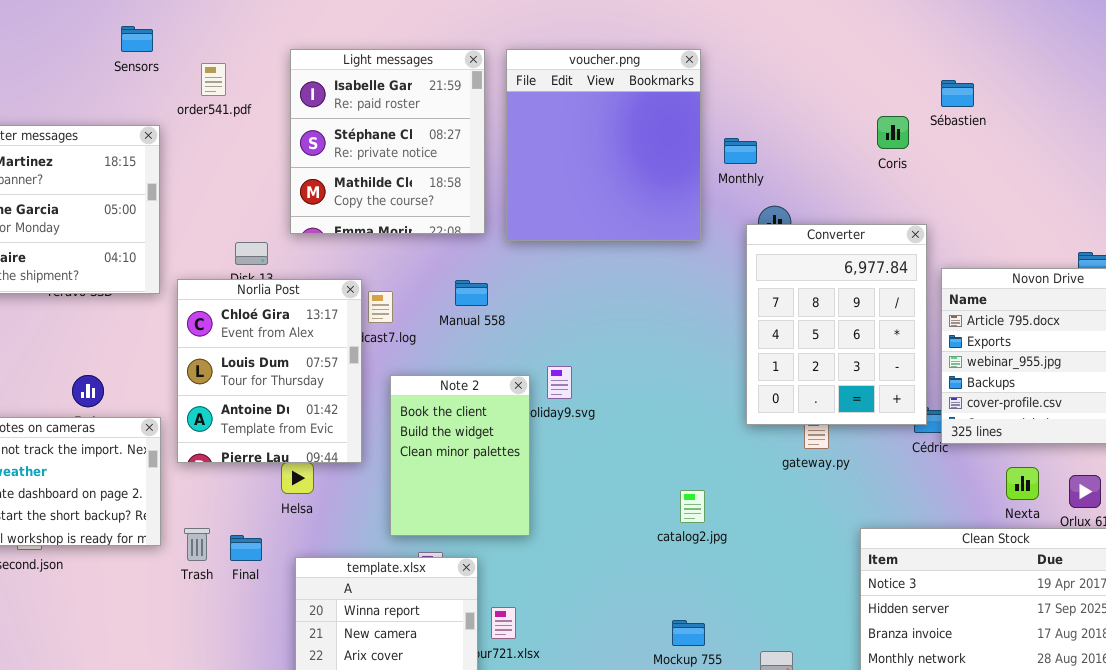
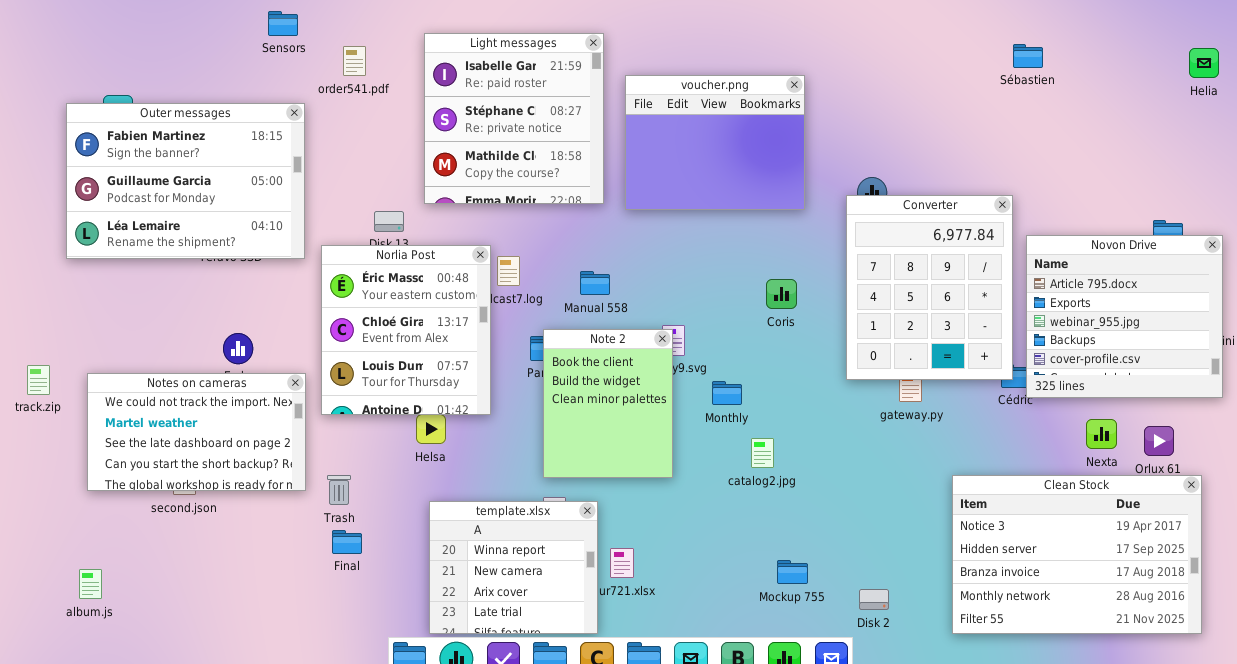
voucher.png: [506,49,701,241] -> [625,75,805,210], resized
Sébastien: [941,80,974,107] -> [1013,44,1043,68], moved
Coris: [877,116,909,149] -> [766,279,797,309], moved
Monthly: [724,138,757,164] -> [712,381,742,405], moved
Norlia Post: [177,279,362,463] -> [321,245,491,415], scrolled up 1 row
Manual 558: [455,280,488,306] -> [580,271,610,295], moved
Note 2: [390,375,530,536] -> [543,329,673,478], moved
catalog2.jpg: [680,490,705,523] -> [751,438,774,468], moved
Final: [230,535,262,561] -> [332,530,362,554], moved

